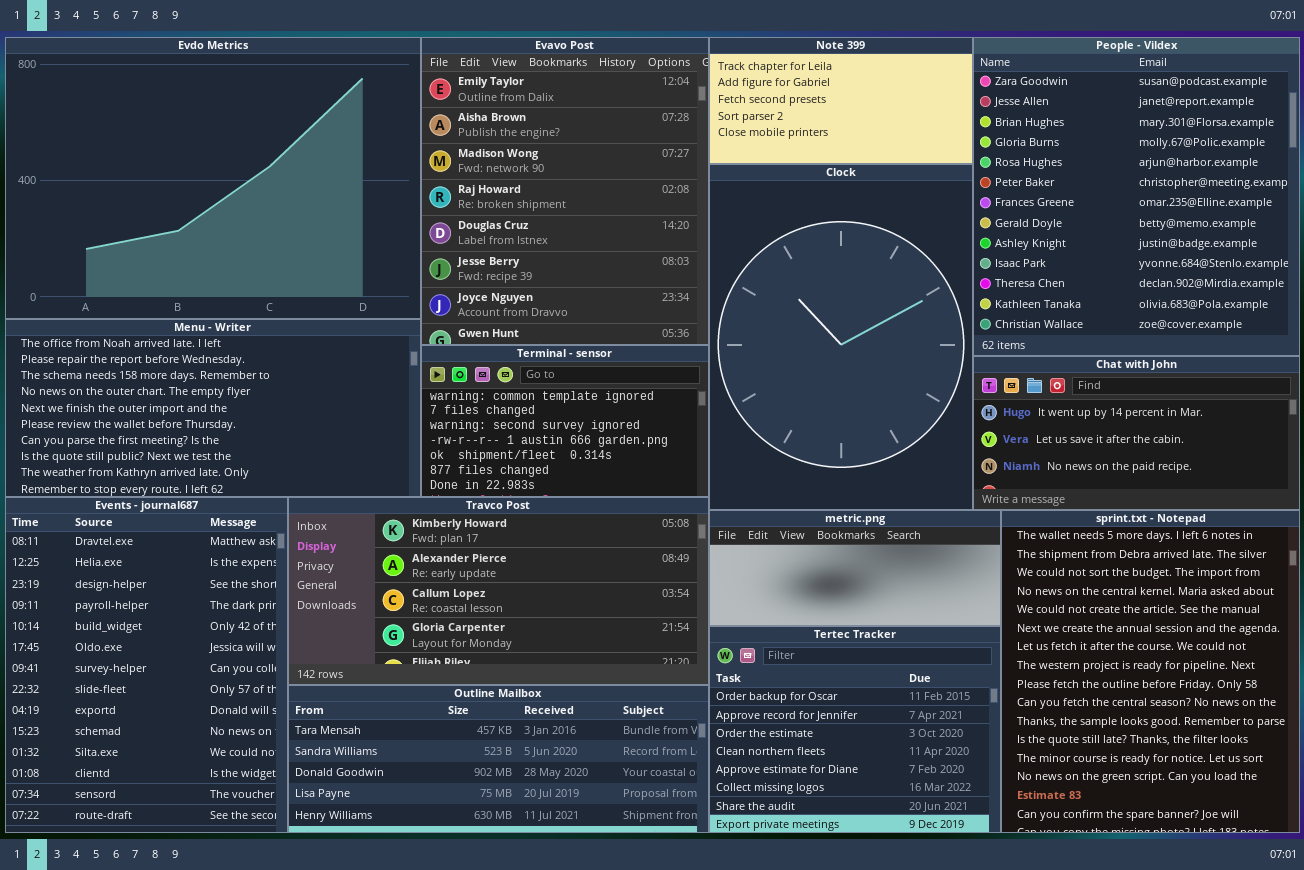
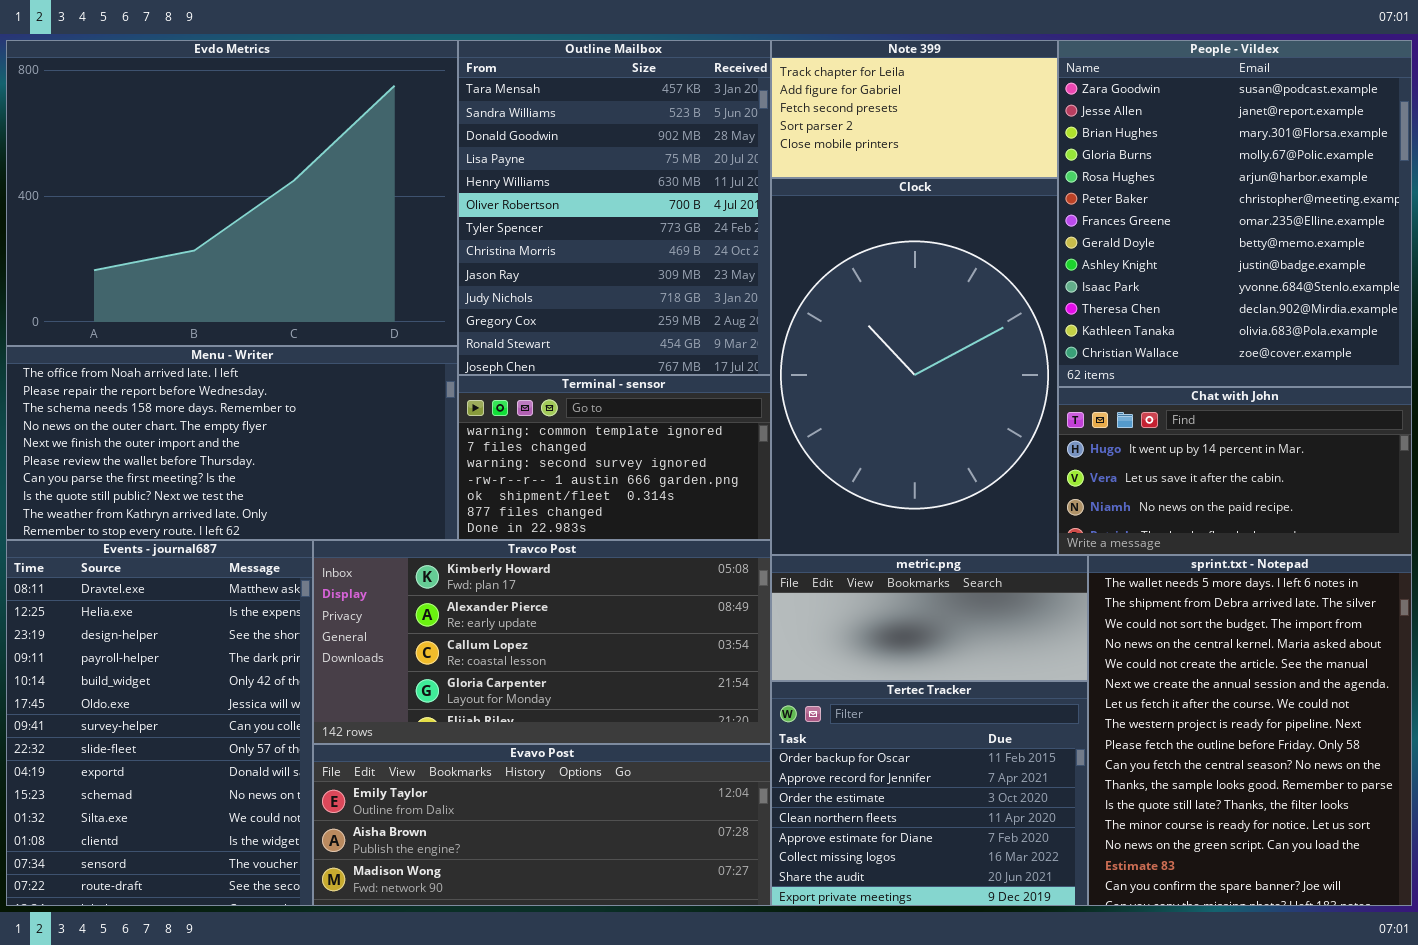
Evavo Post: [421,37,709,345] -> [313,744,771,906], moved, resized
Outline Mailbox: [288,685,709,833] -> [458,40,771,375], moved, resized

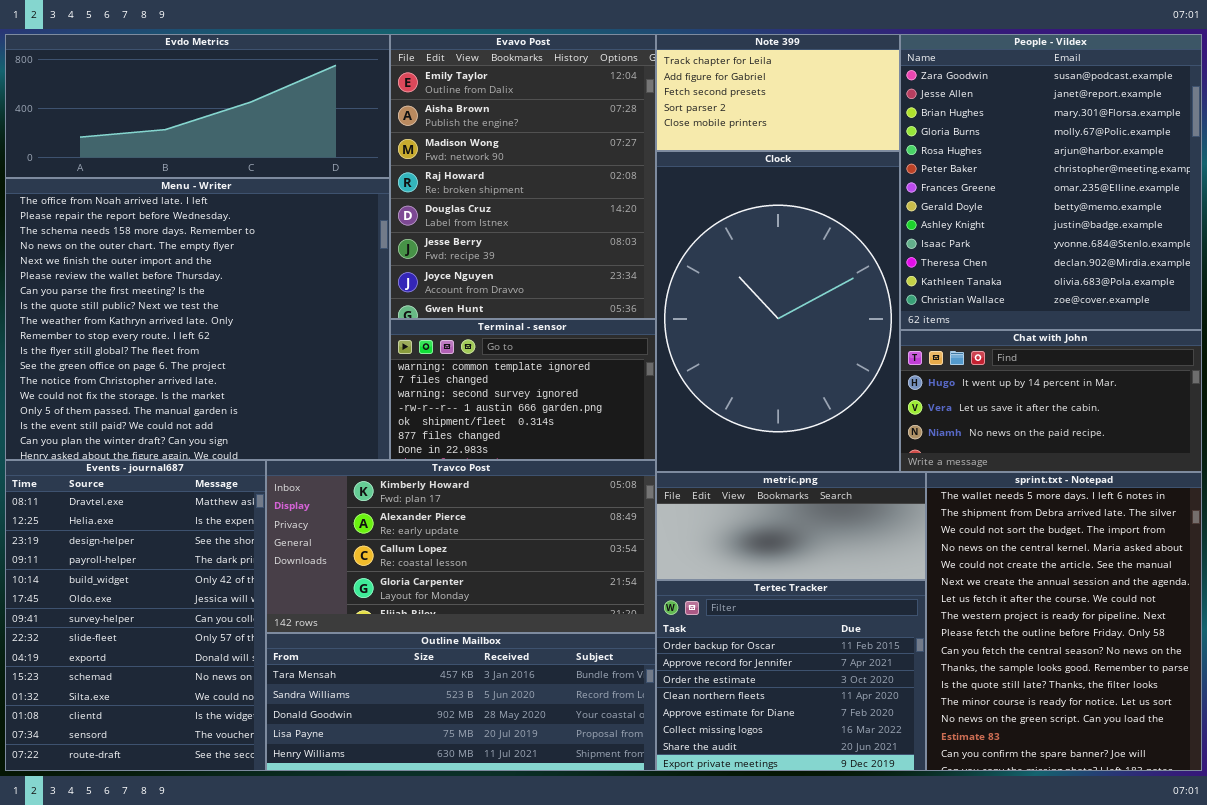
Evdo Metrics: [6,40,458,346] -> [5,34,390,178], resized
Outline Mailbox: [458,40,771,375] -> [266,633,656,771], moved, resized
Menu - Writer: [6,346,458,540] -> [5,178,390,460], resized
Evavo Post: [313,744,771,906] -> [390,34,656,319], moved, resized

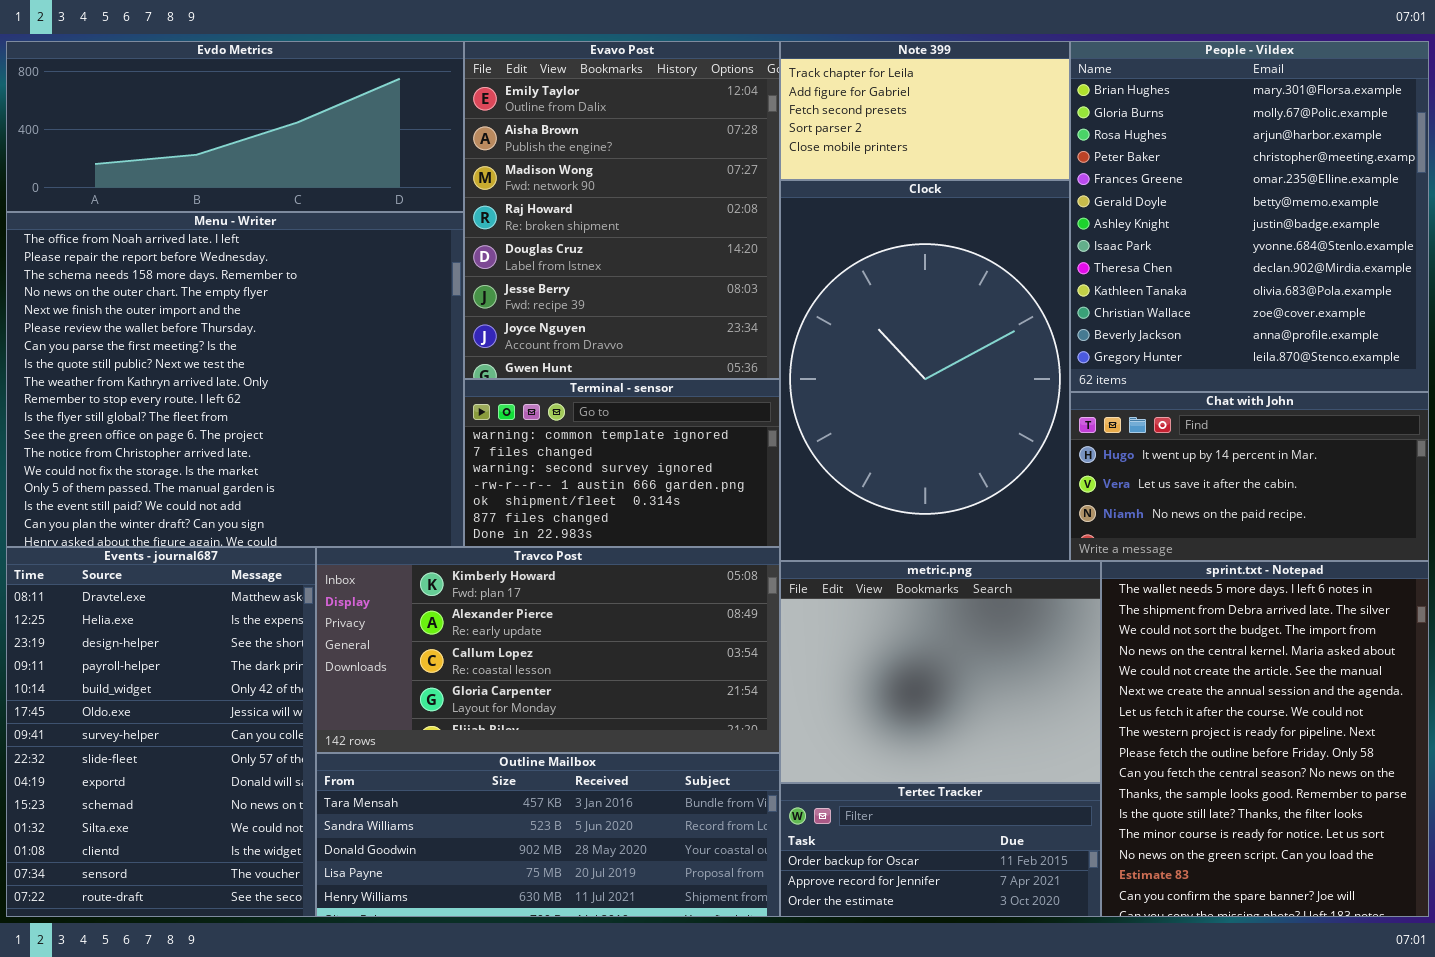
People - Vildex: [900,34,1202,330] -> [1070,41,1429,392], scrolled down 2 rows
metric.png: [656,472,926,580] -> [780,561,1101,783], resized
Tertec Tracker: [656,580,926,771] -> [780,783,1101,917], resized

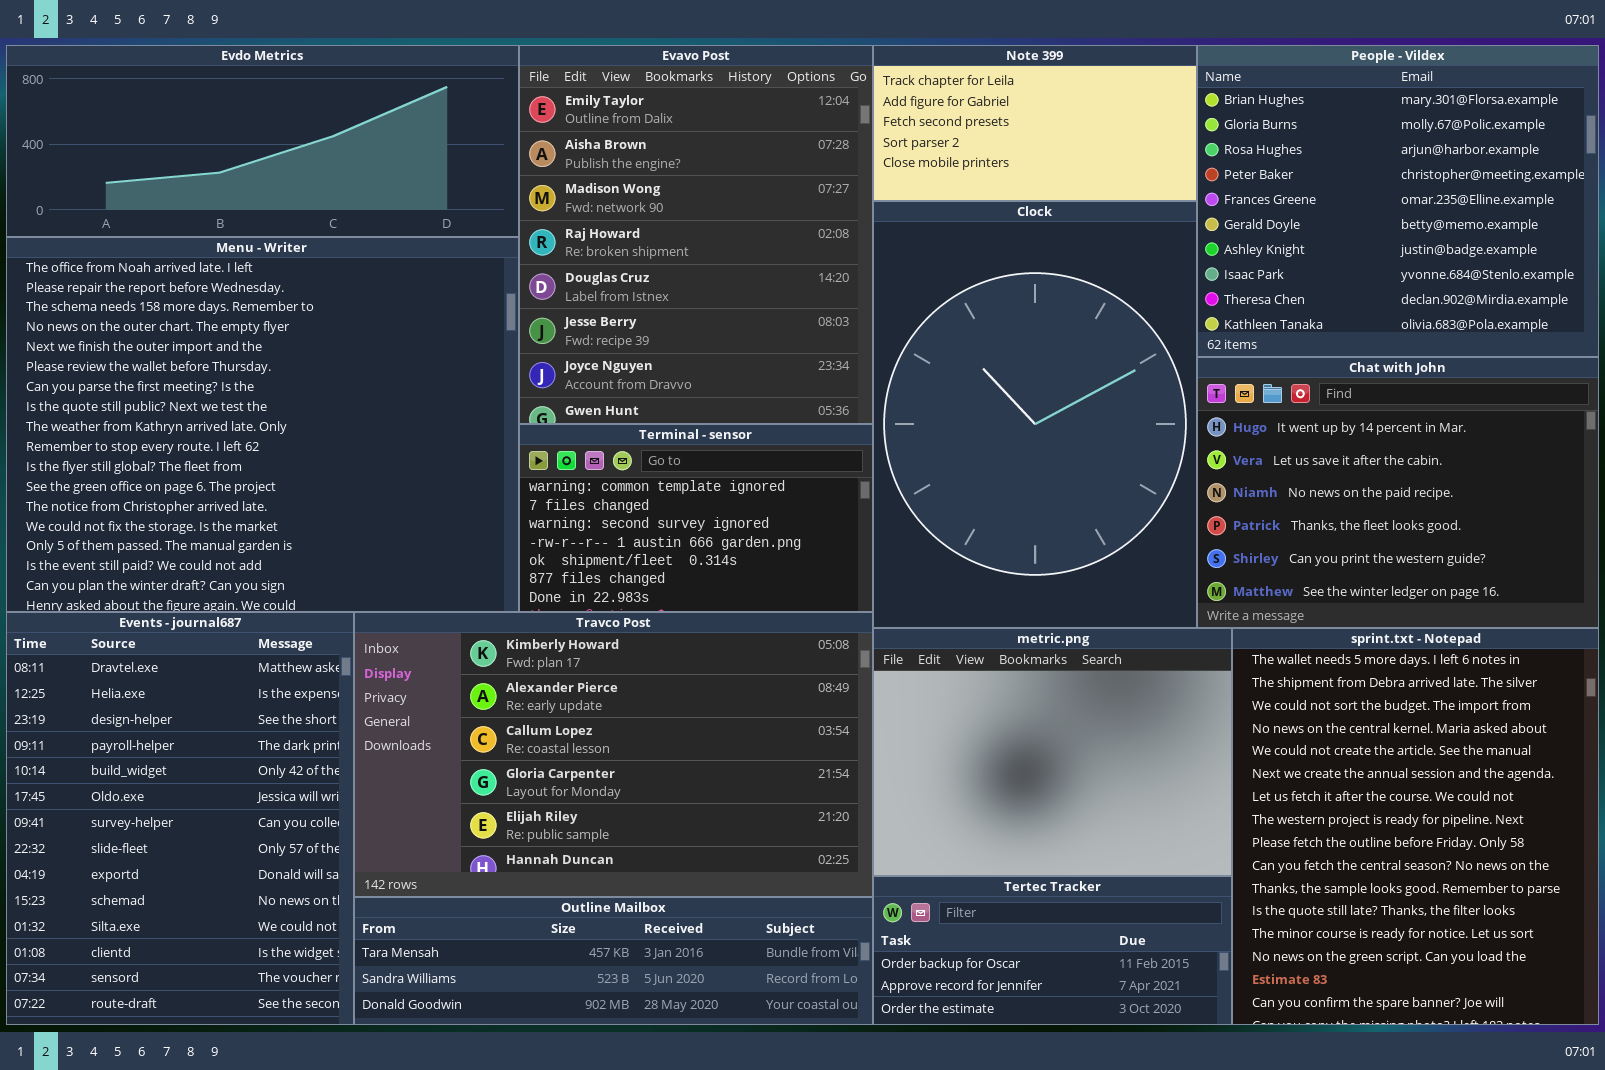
People - Vildex: [1070,41,1429,392] -> [1197,45,1599,357], resized
Chat with John: [1070,392,1429,561] -> [1197,357,1599,628], resized
Travco Post: [316,547,780,753] -> [354,612,873,897], resized
Outline Mailbox: [316,753,780,917] -> [354,897,873,1025], resized

